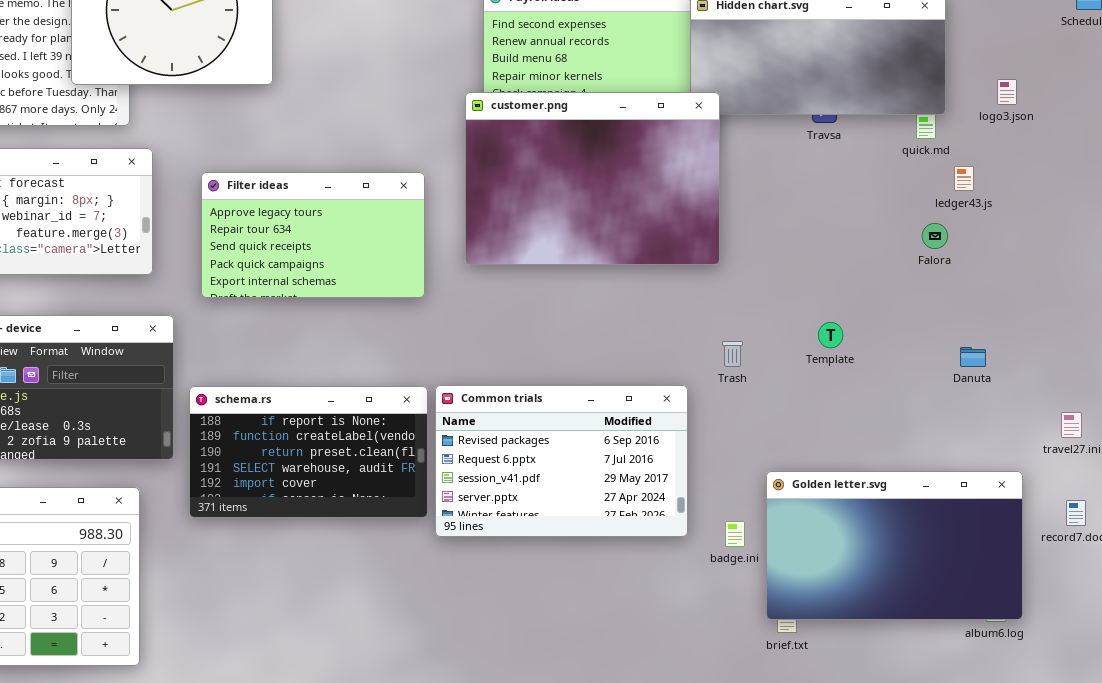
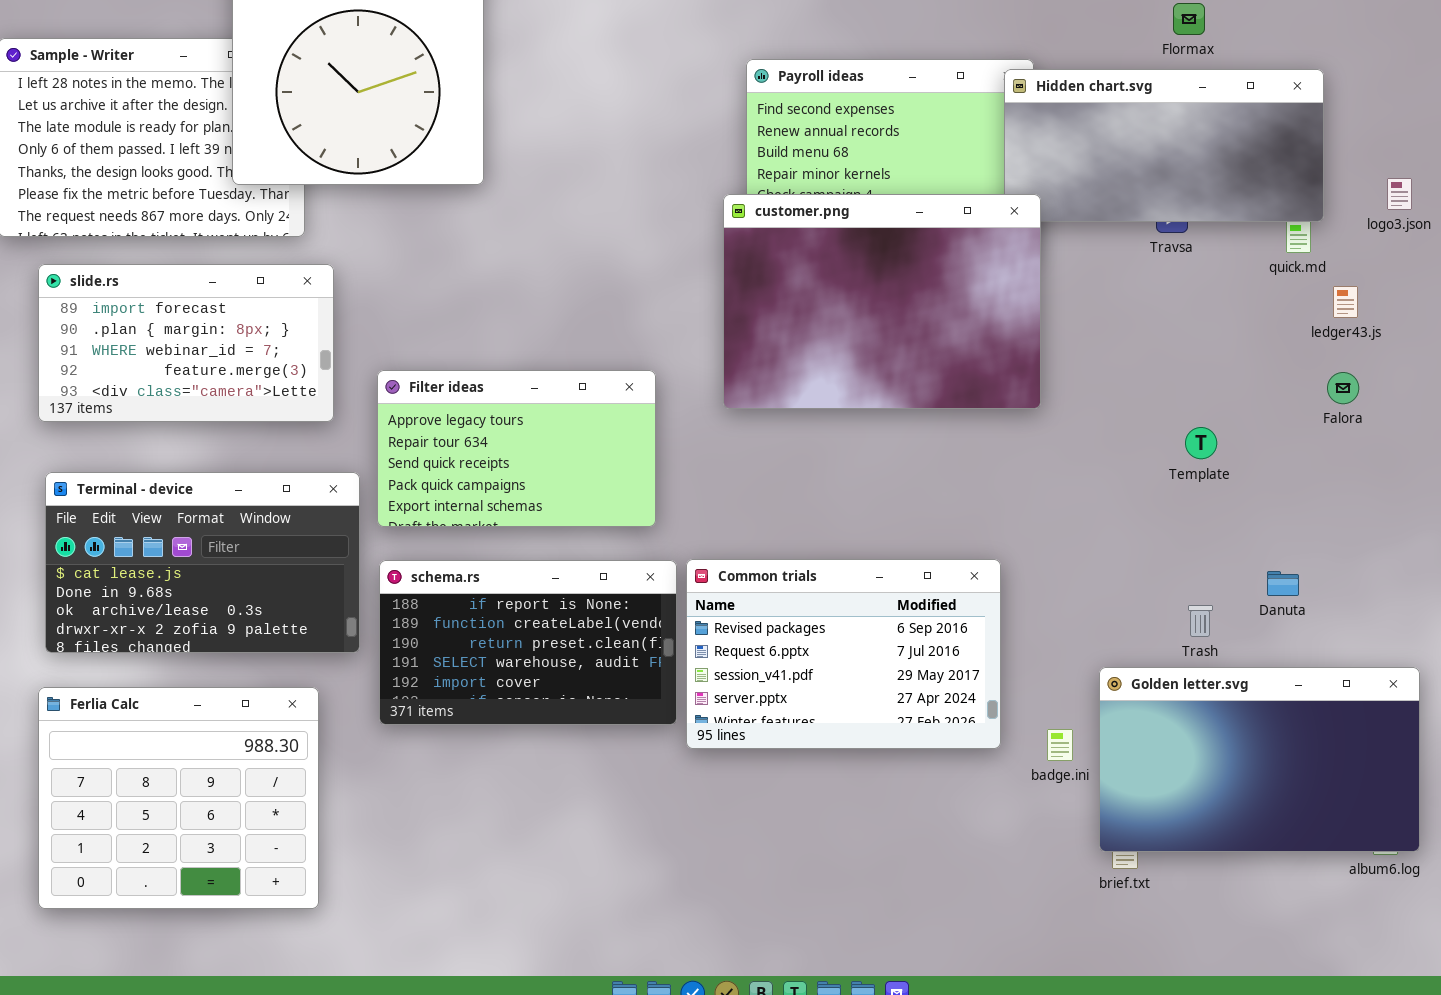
Filter ideas: [201,172,425,298] -> [377,370,656,527], moved
Falora: [922,223,948,249] -> [1327,372,1359,404], moved
Template: [818,322,843,348] -> [1185,427,1217,459], moved
Trash: [722,341,743,367] -> [1188,605,1213,637], moved
Danuta: [960,347,986,367] -> [1267,571,1299,596], moved

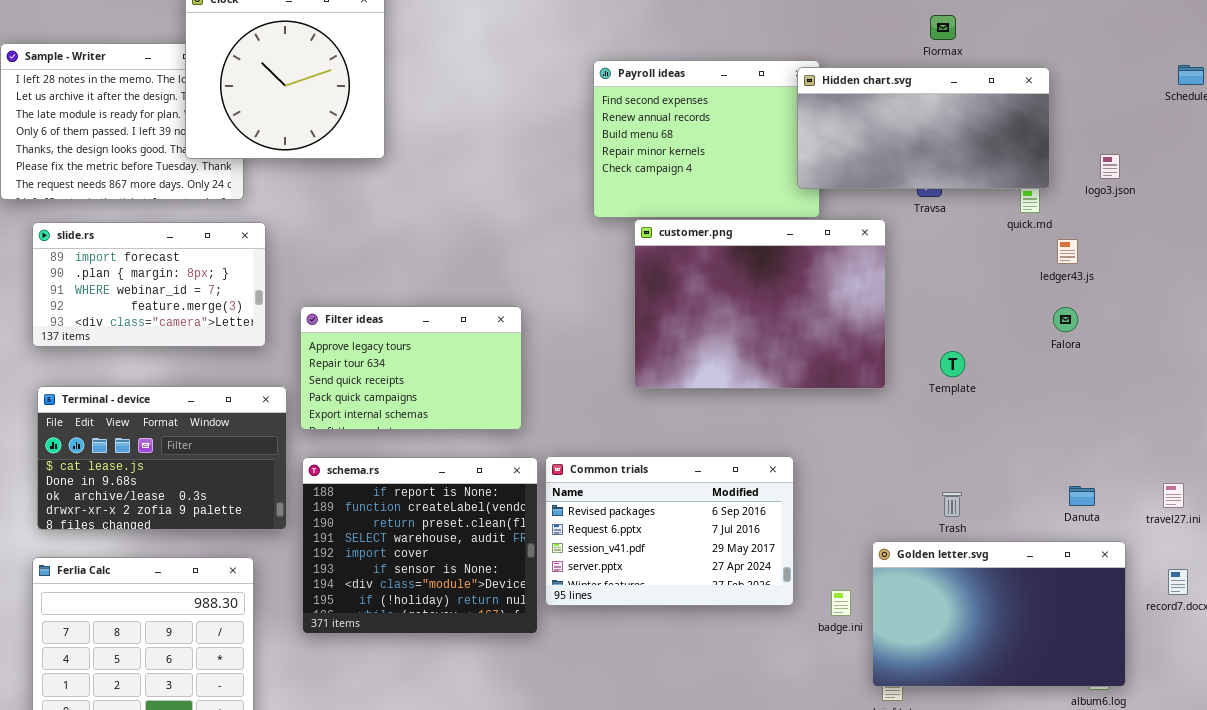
customer.png: [723,194,1041,409] -> [634,219,886,389], moved
schema.rs: [379,560,677,725] -> [302,457,538,634], resized
Danuta: [1267,571,1299,596] -> [1069,486,1095,506], moved

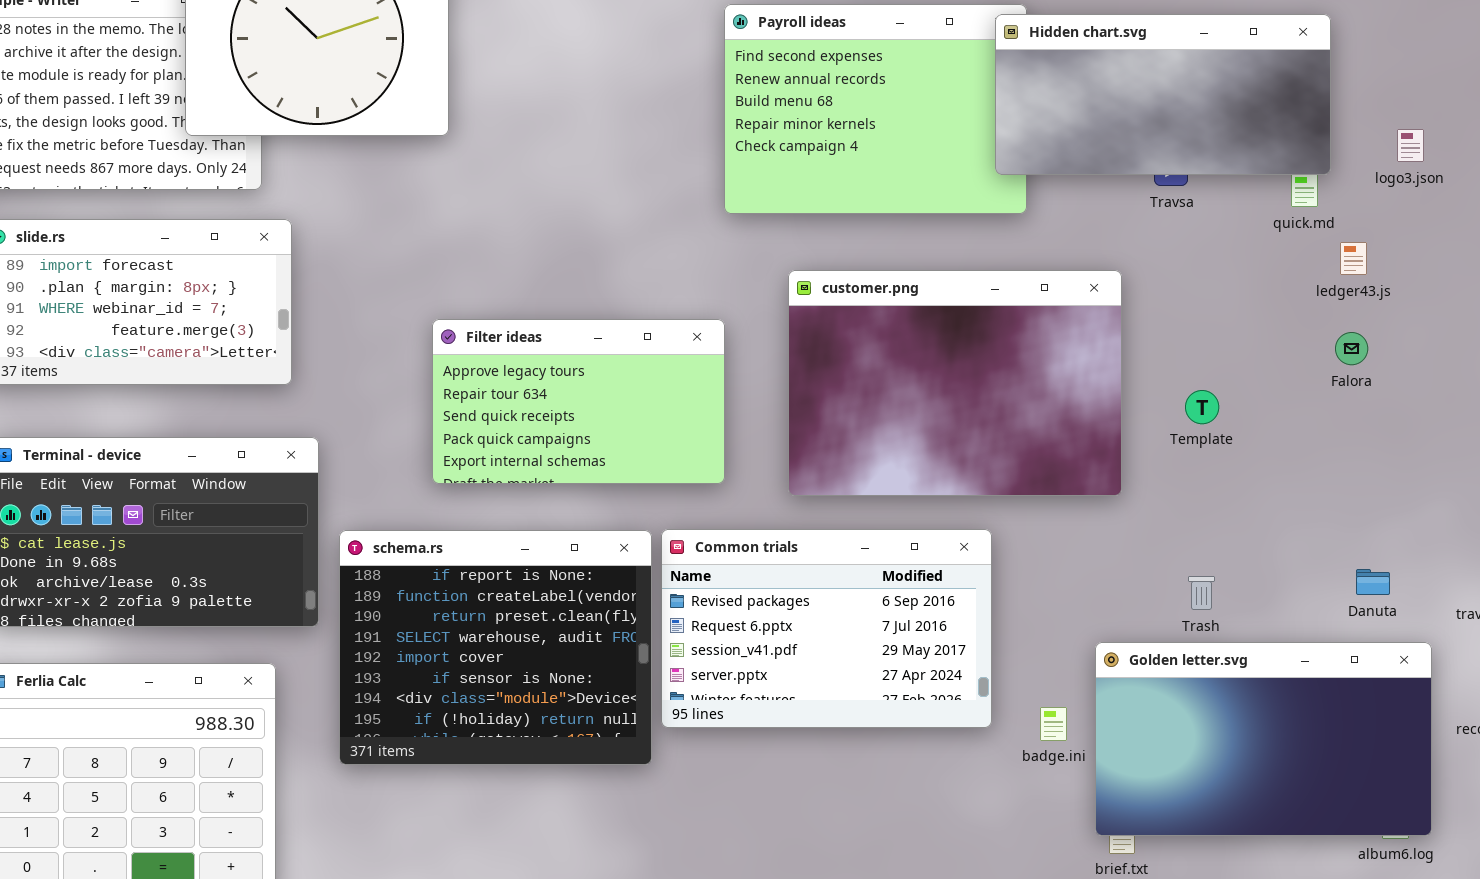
customer.png: [634,219,886,389] -> [788,270,1122,496], moved
Filter ideas: [300,306,522,430] -> [432,319,725,484], moved

